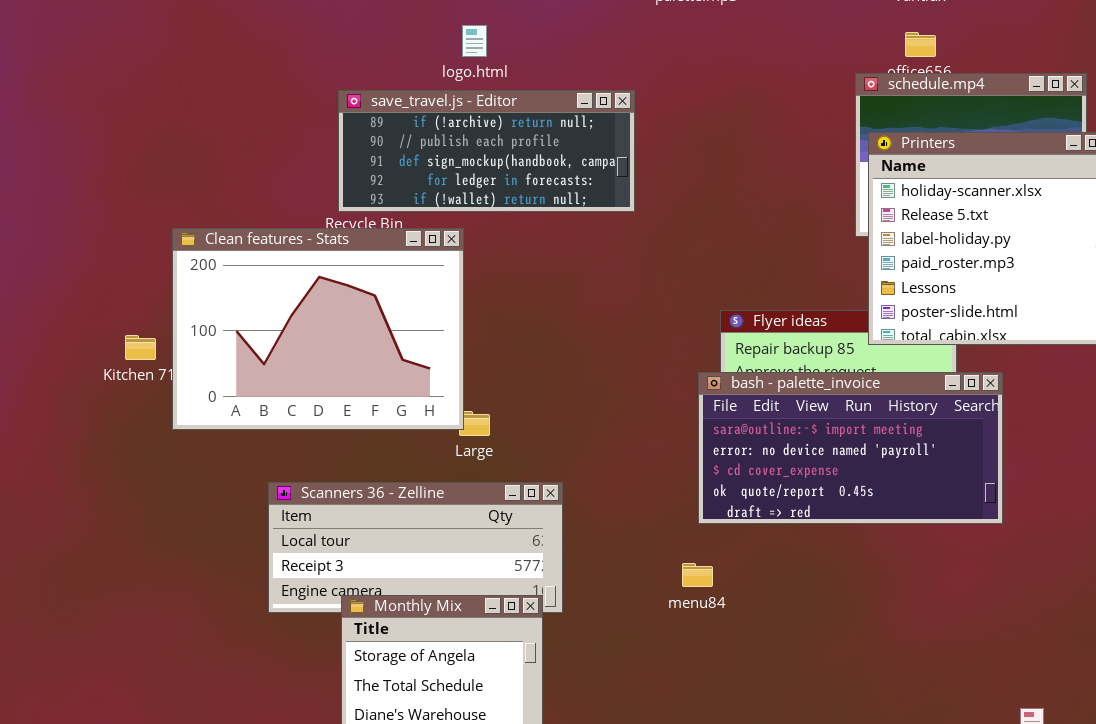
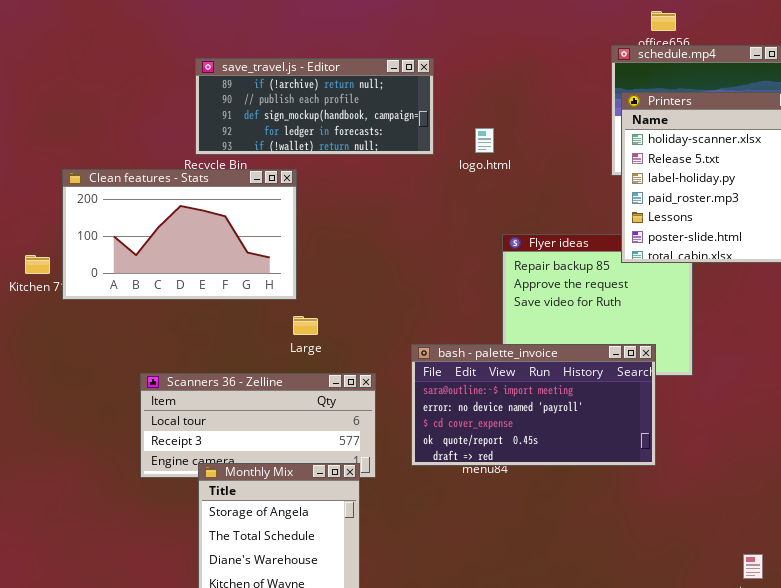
logo.html: [462,25,487,57] -> [475,128,494,153], moved
Clean features - Stats: [172,228,464,430] -> [62,169,297,300], resized
bash - palette_invoice: [698,372,1003,524] -> [411,344,656,466], moved

